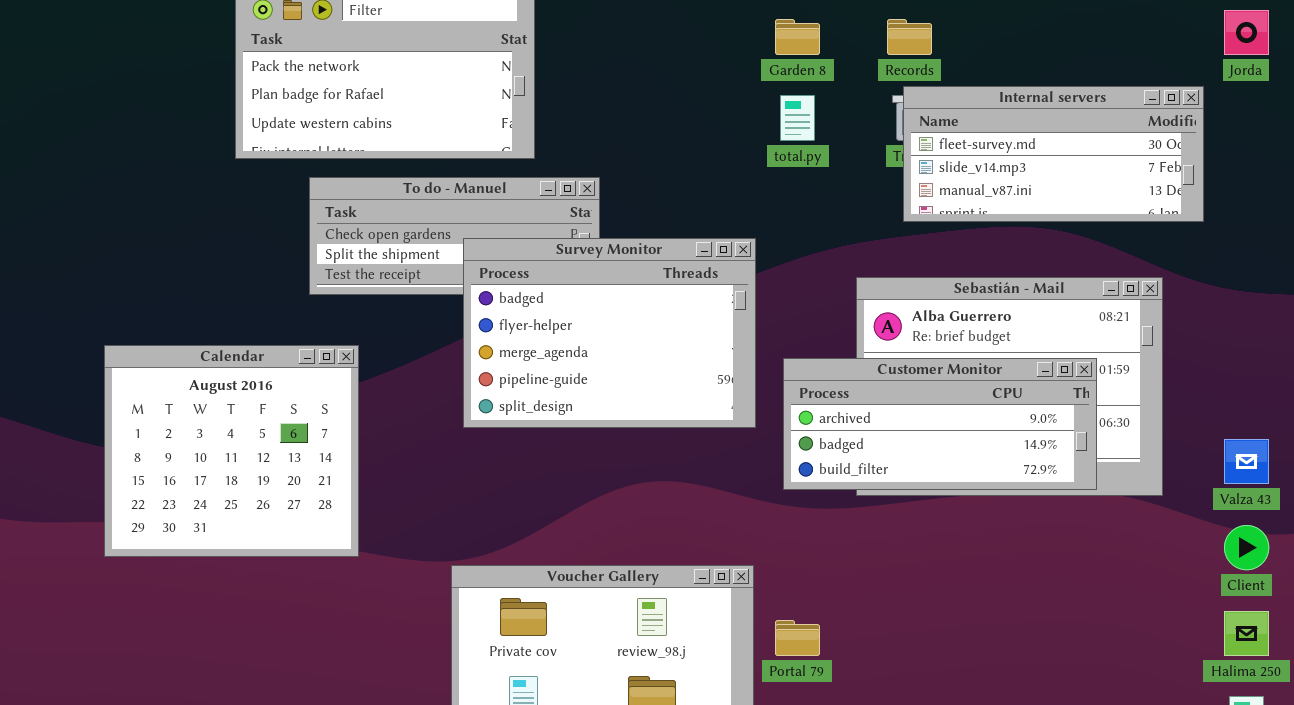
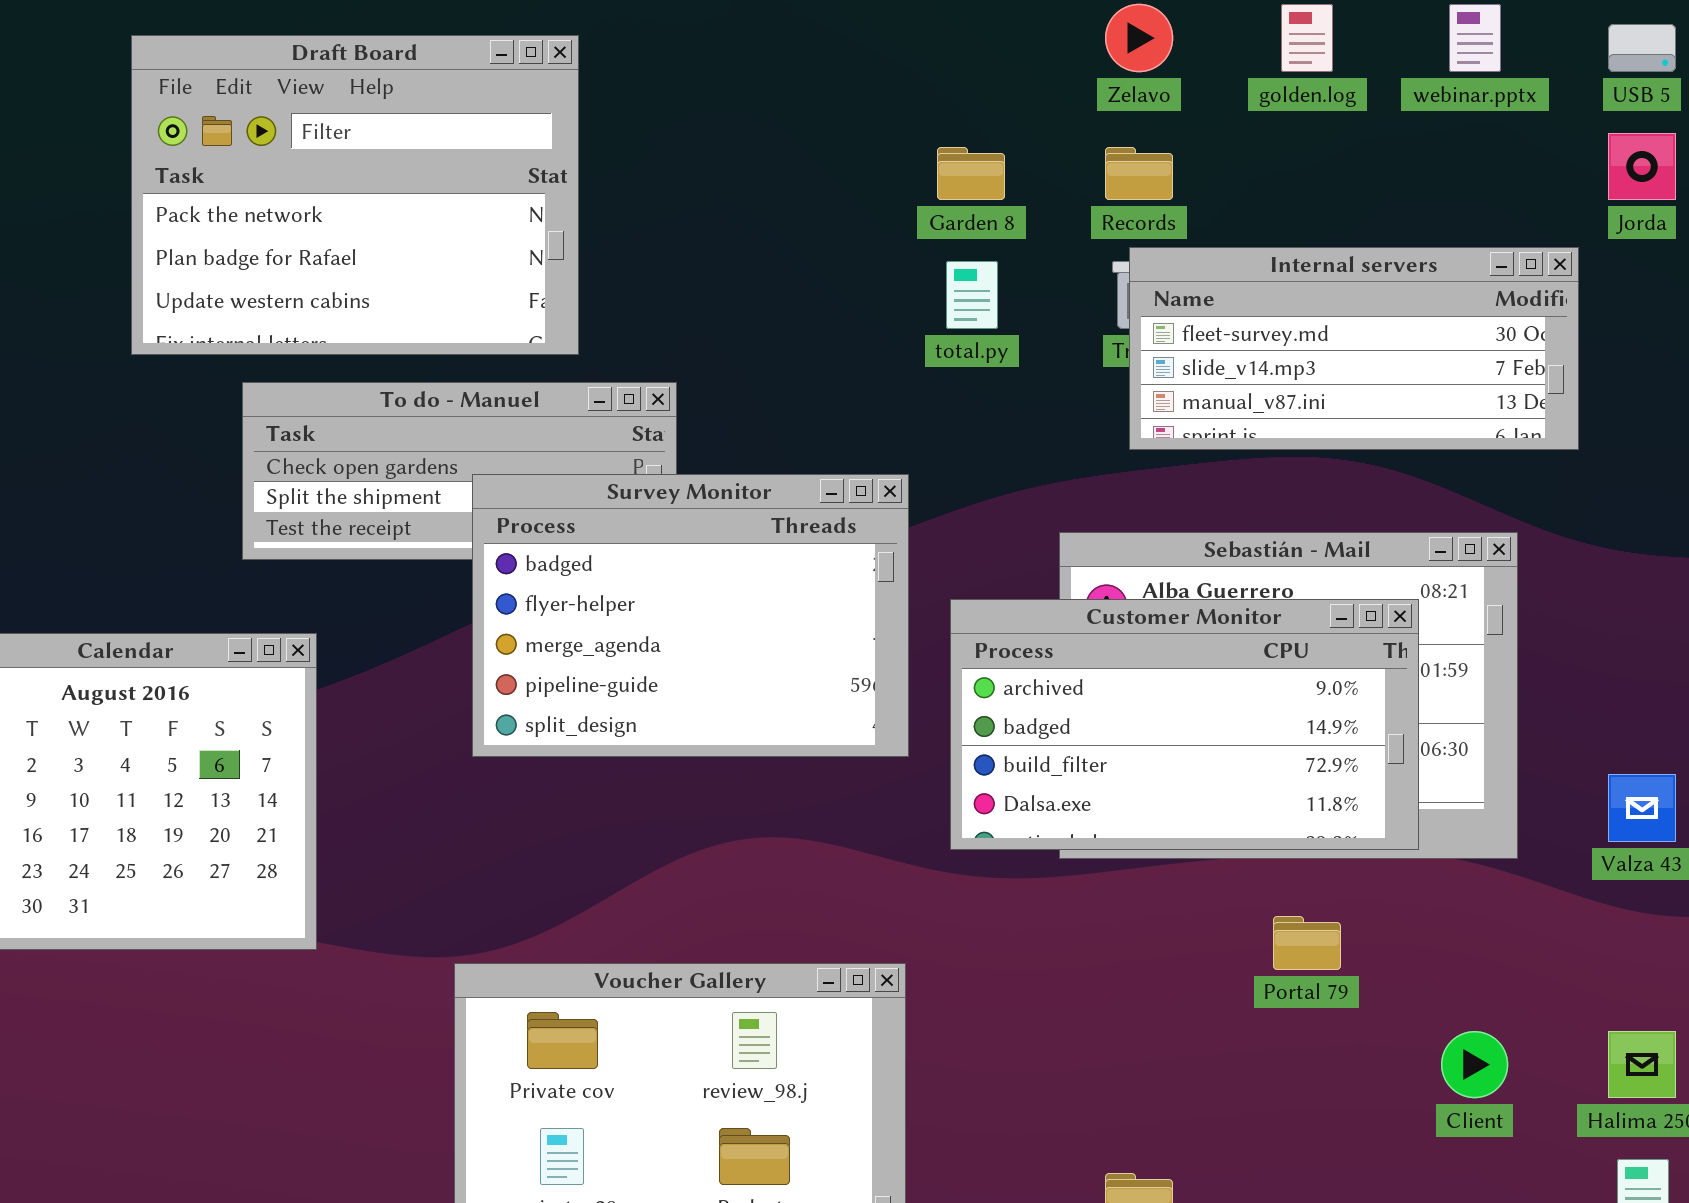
Customer Monitor: [783,358,1097,490] -> [950,599,1419,850], resized
Client: [1224,525,1269,570] -> [1441,1031,1508,1098], moved
Portal 79: [775,620,820,656] -> [1273,916,1341,970], moved

